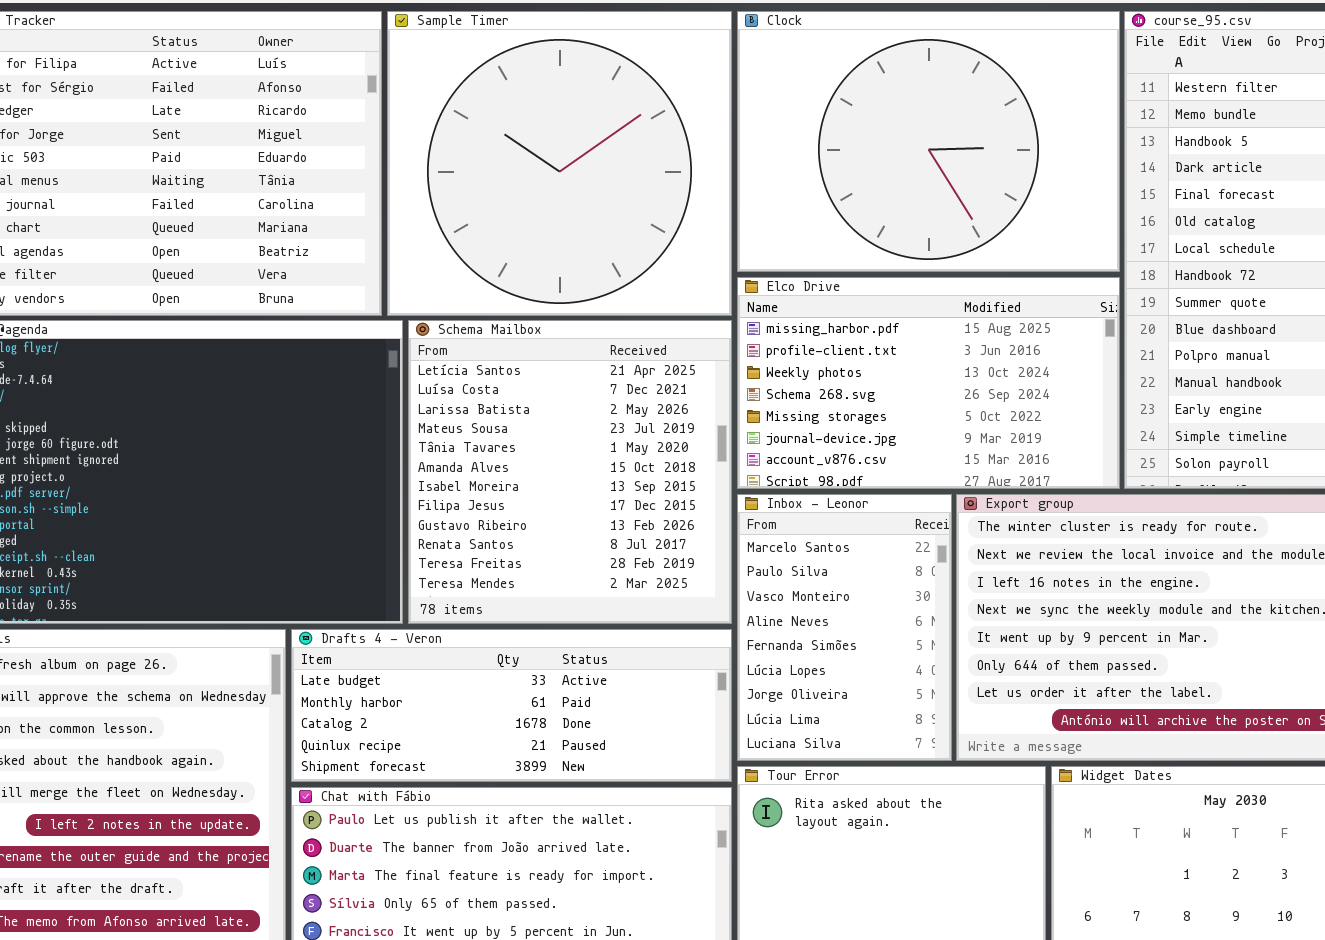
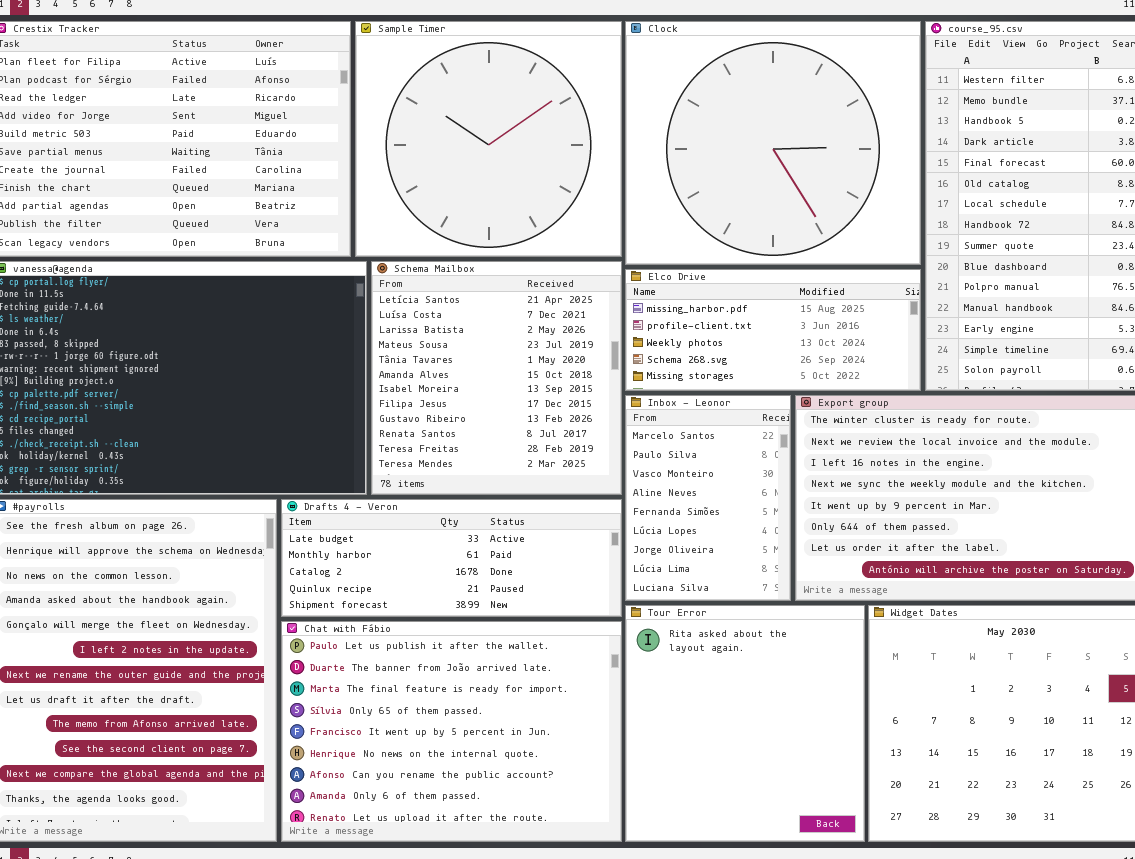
Clock: [737,11,1120,272] -> [625,21,921,265], resized
Elco Drive: [737,277,1120,489] -> [625,269,921,391], resized

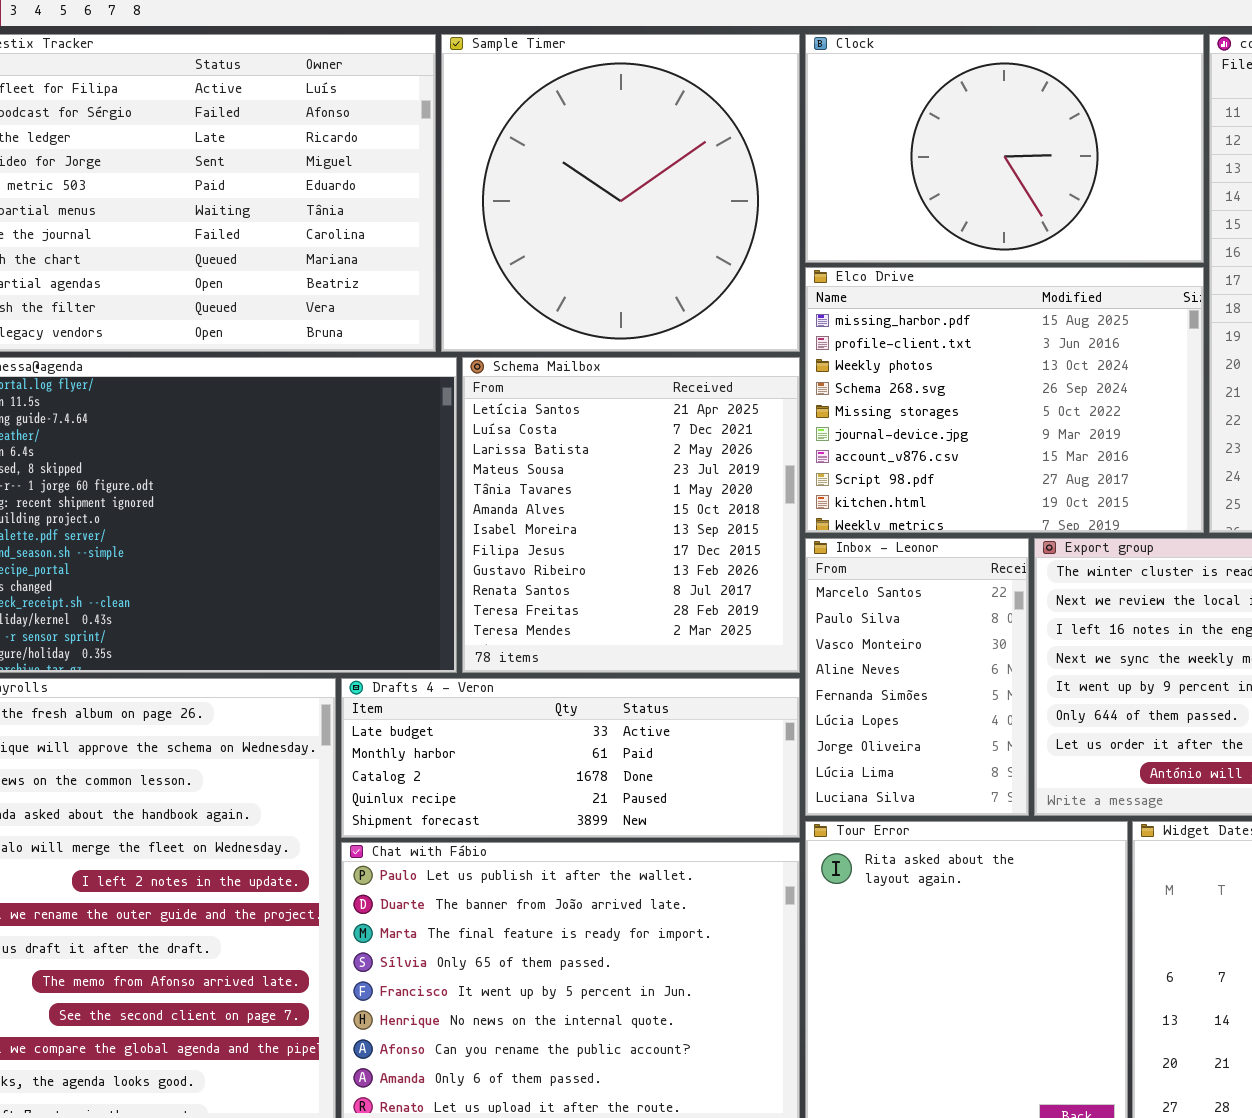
Clock: [625,21,921,265] -> [805,34,1204,263], resized
Elco Drive: [625,269,921,391] -> [805,267,1204,533], resized

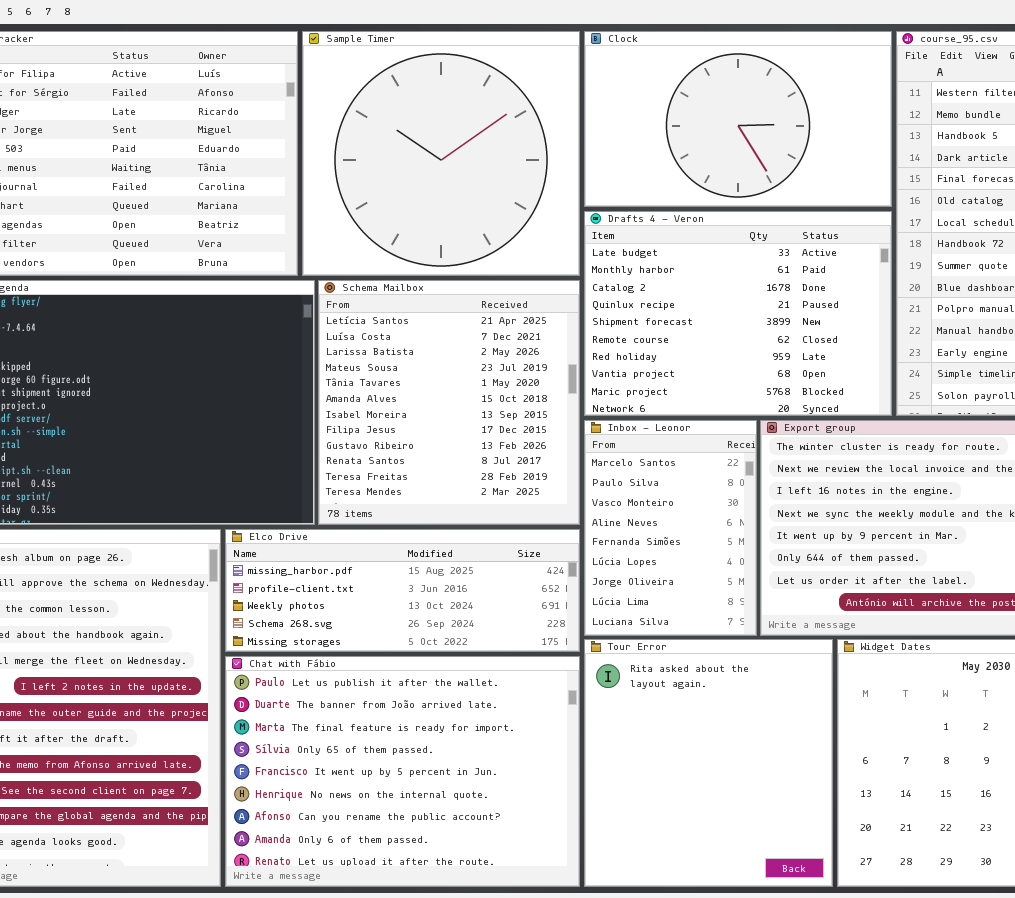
Elco Drive: [805,267,1204,533] -> [225,529,580,652], moved, resized
Drafts 4 - Veron: [341,678,800,838] -> [584,211,892,416], moved, resized

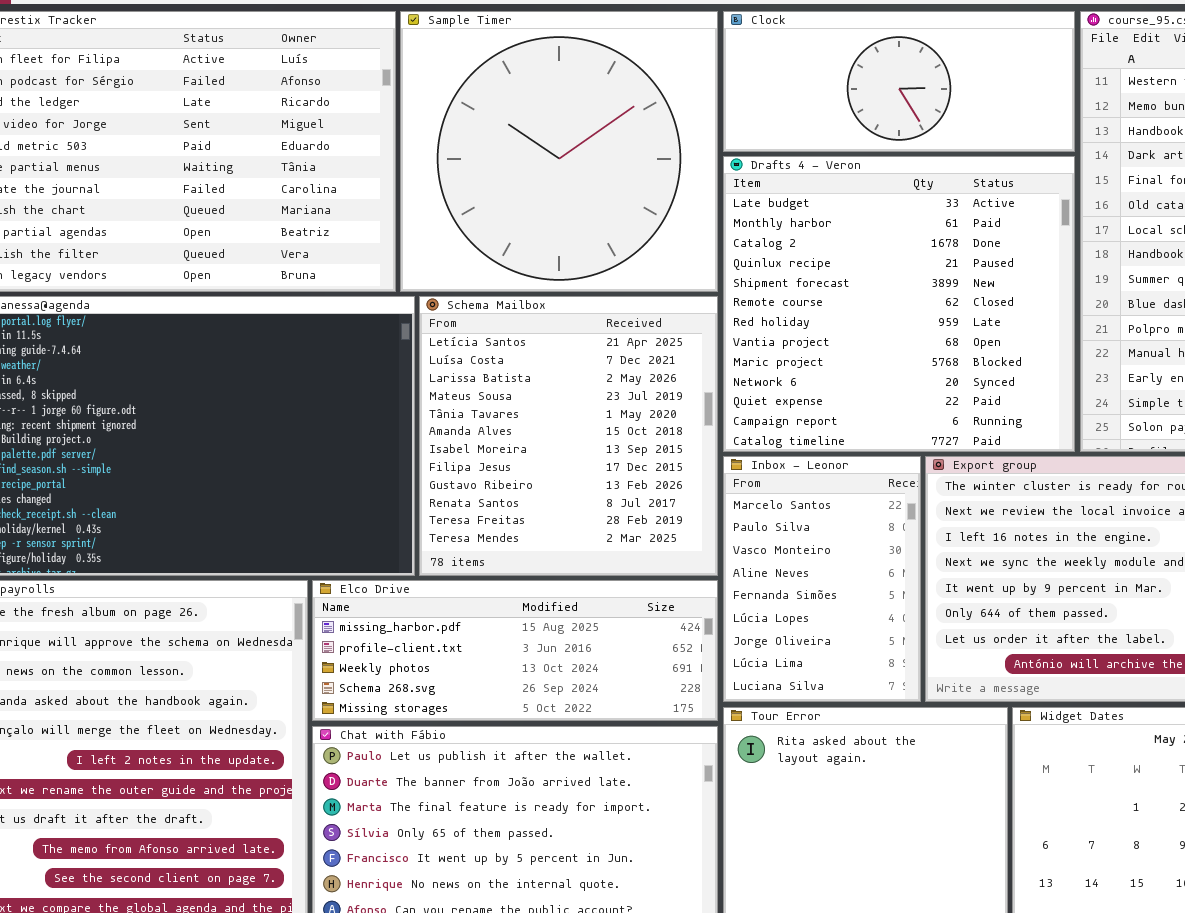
Clock: [584,31,892,207] -> [723,11,1075,152], resized
Drafts 4 - Veron: [584,211,892,416] -> [723,156,1075,452], resized

